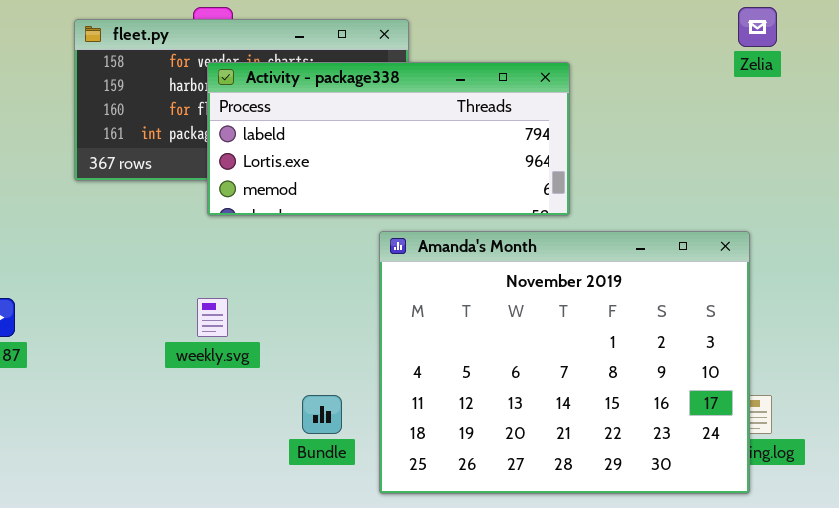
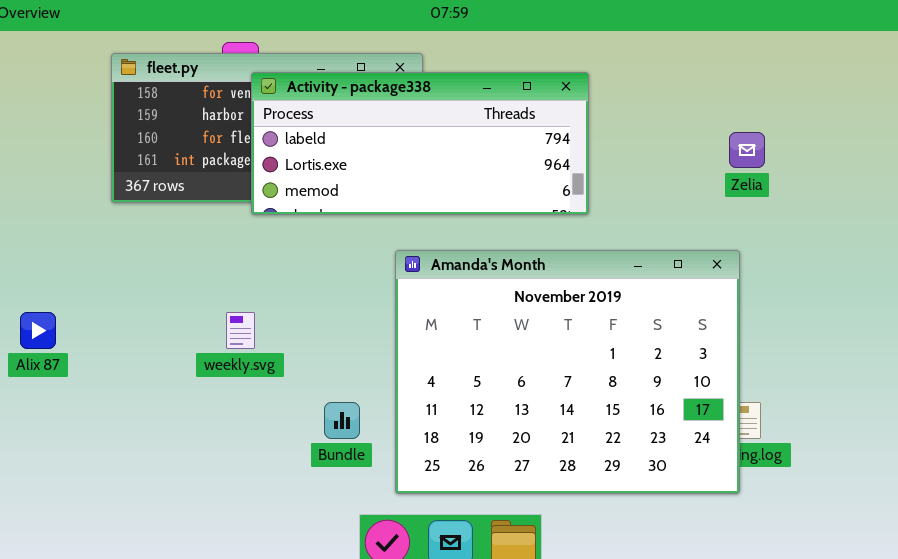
Zelia: [738,7,777,47] -> [729,132,765,168], moved
Activity - package338: [207,62,570,216] -> [251,72,589,215], moved

